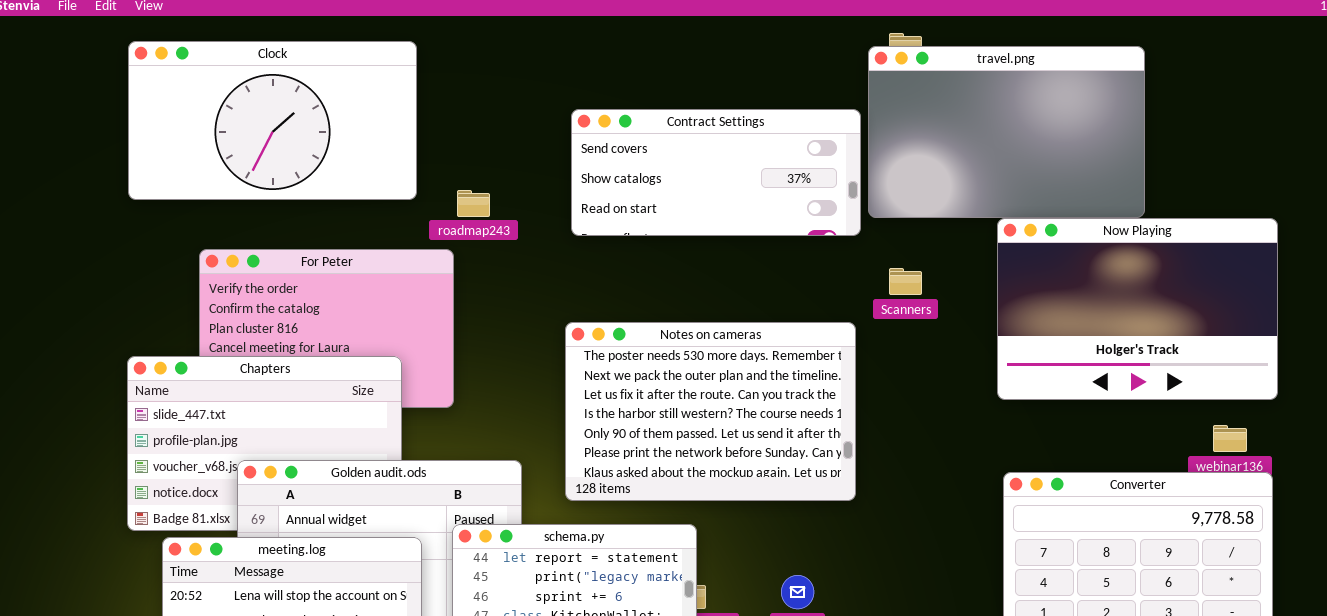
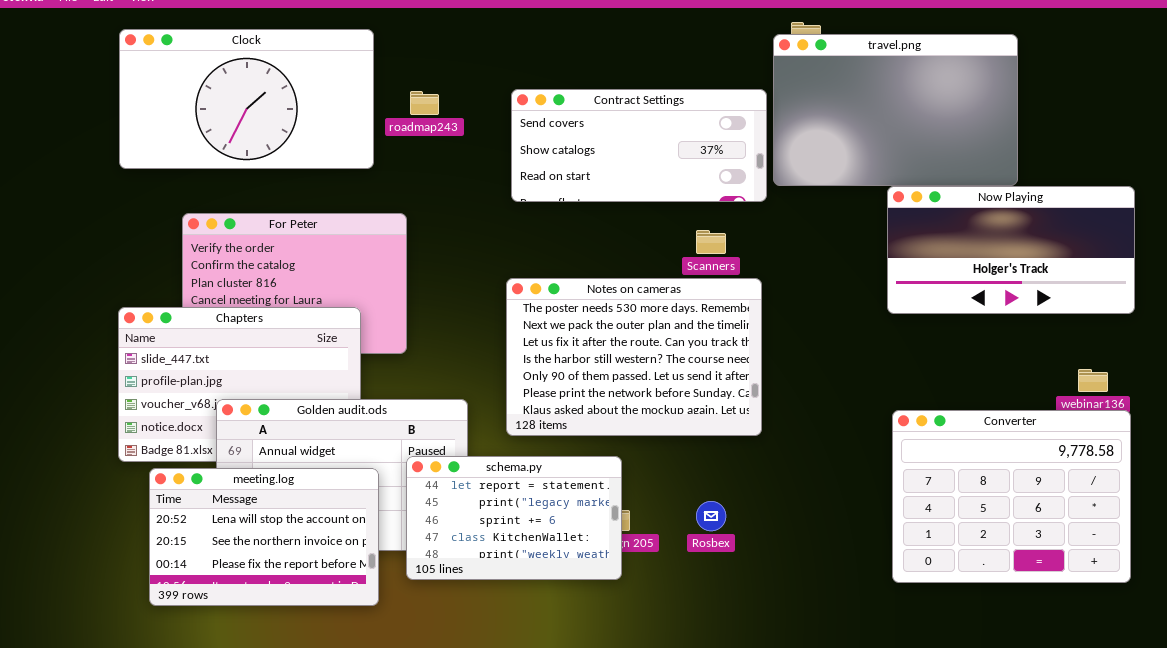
roadmap243: [457,190,490,217] -> [410,91,439,115], moved
Now Playing: [997,218,1278,400] -> [887,186,1135,314], resized
Scanners: [889,268,922,295] -> [696,230,726,254], moved

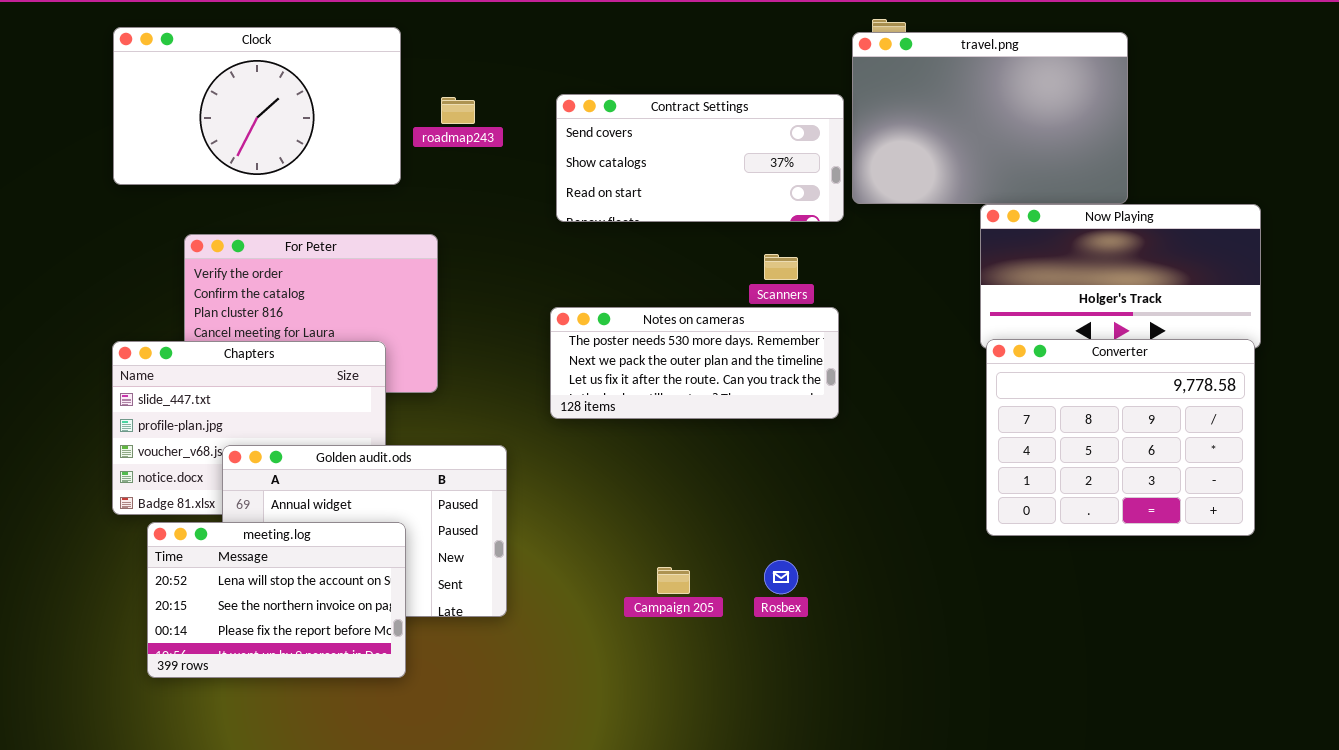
Notes on cameras: [506,278,762,436] -> [550,307,839,419], resized
Converter: [892,410,1131,583] -> [986,339,1255,536], moved
schema.py: [406,456,622,580] -> none, closed

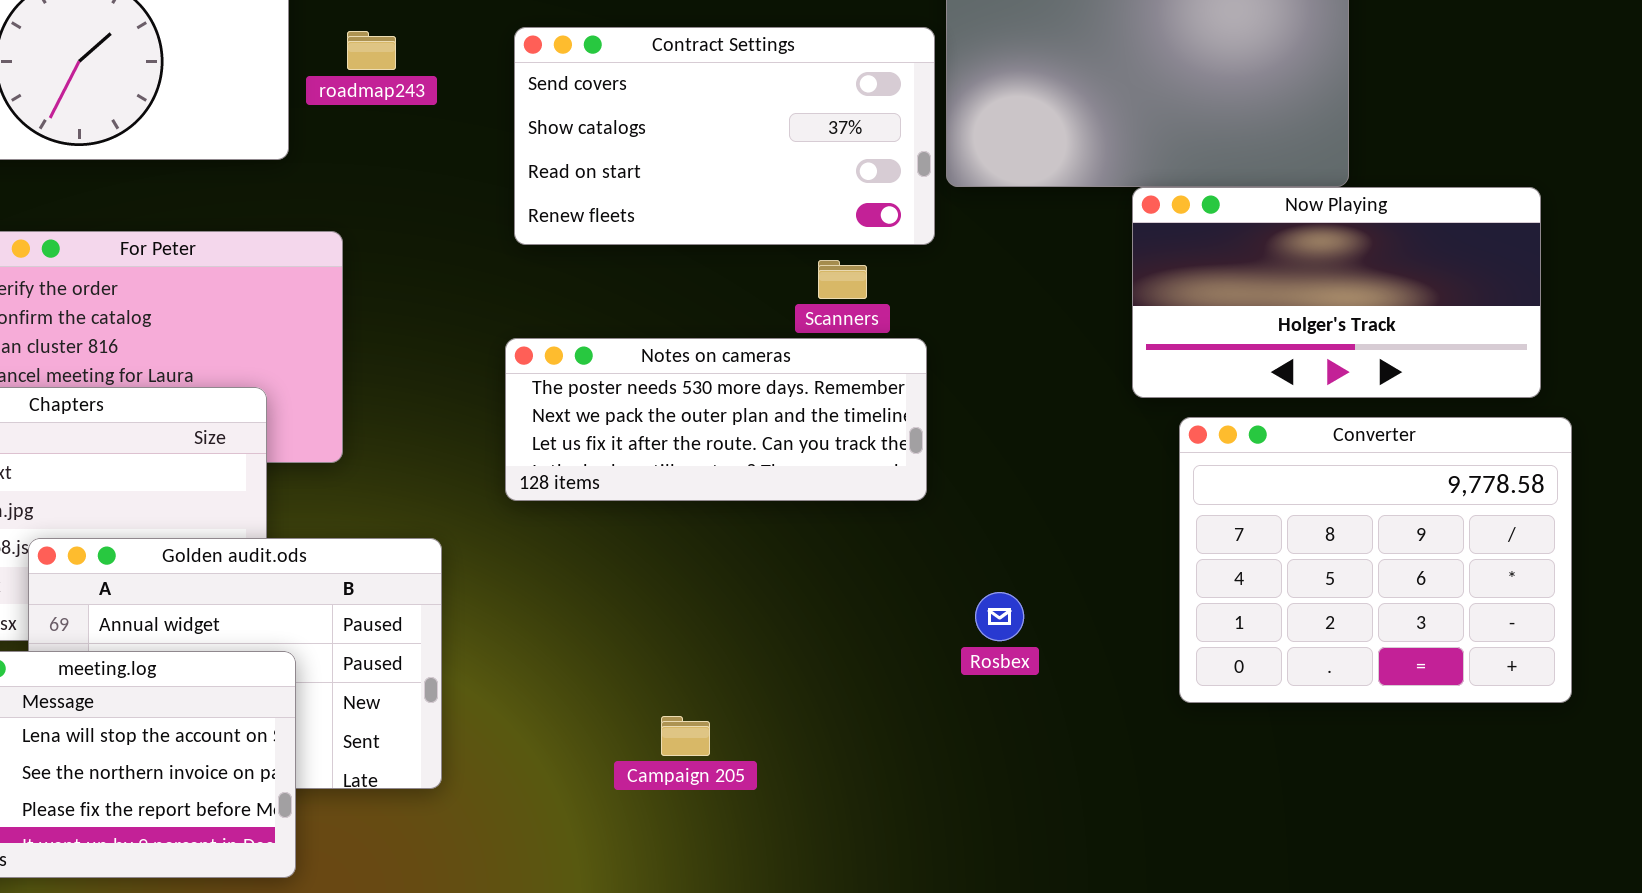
Contract Settings: [556,94,844,222] -> [514,27,935,245], resized
Converter: [986,339,1255,536] -> [1179,417,1572,703], moved
Rosbex: [764,560,798,594] -> [975,592,1024,641], moved

